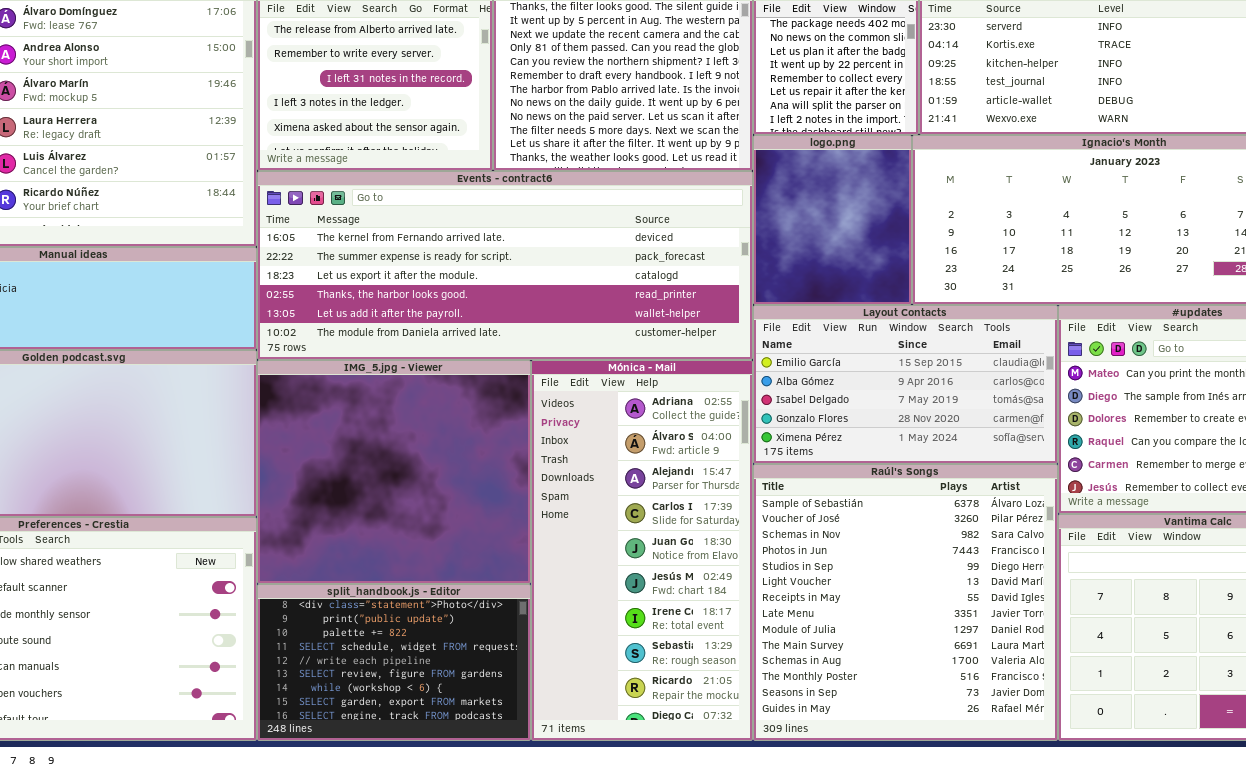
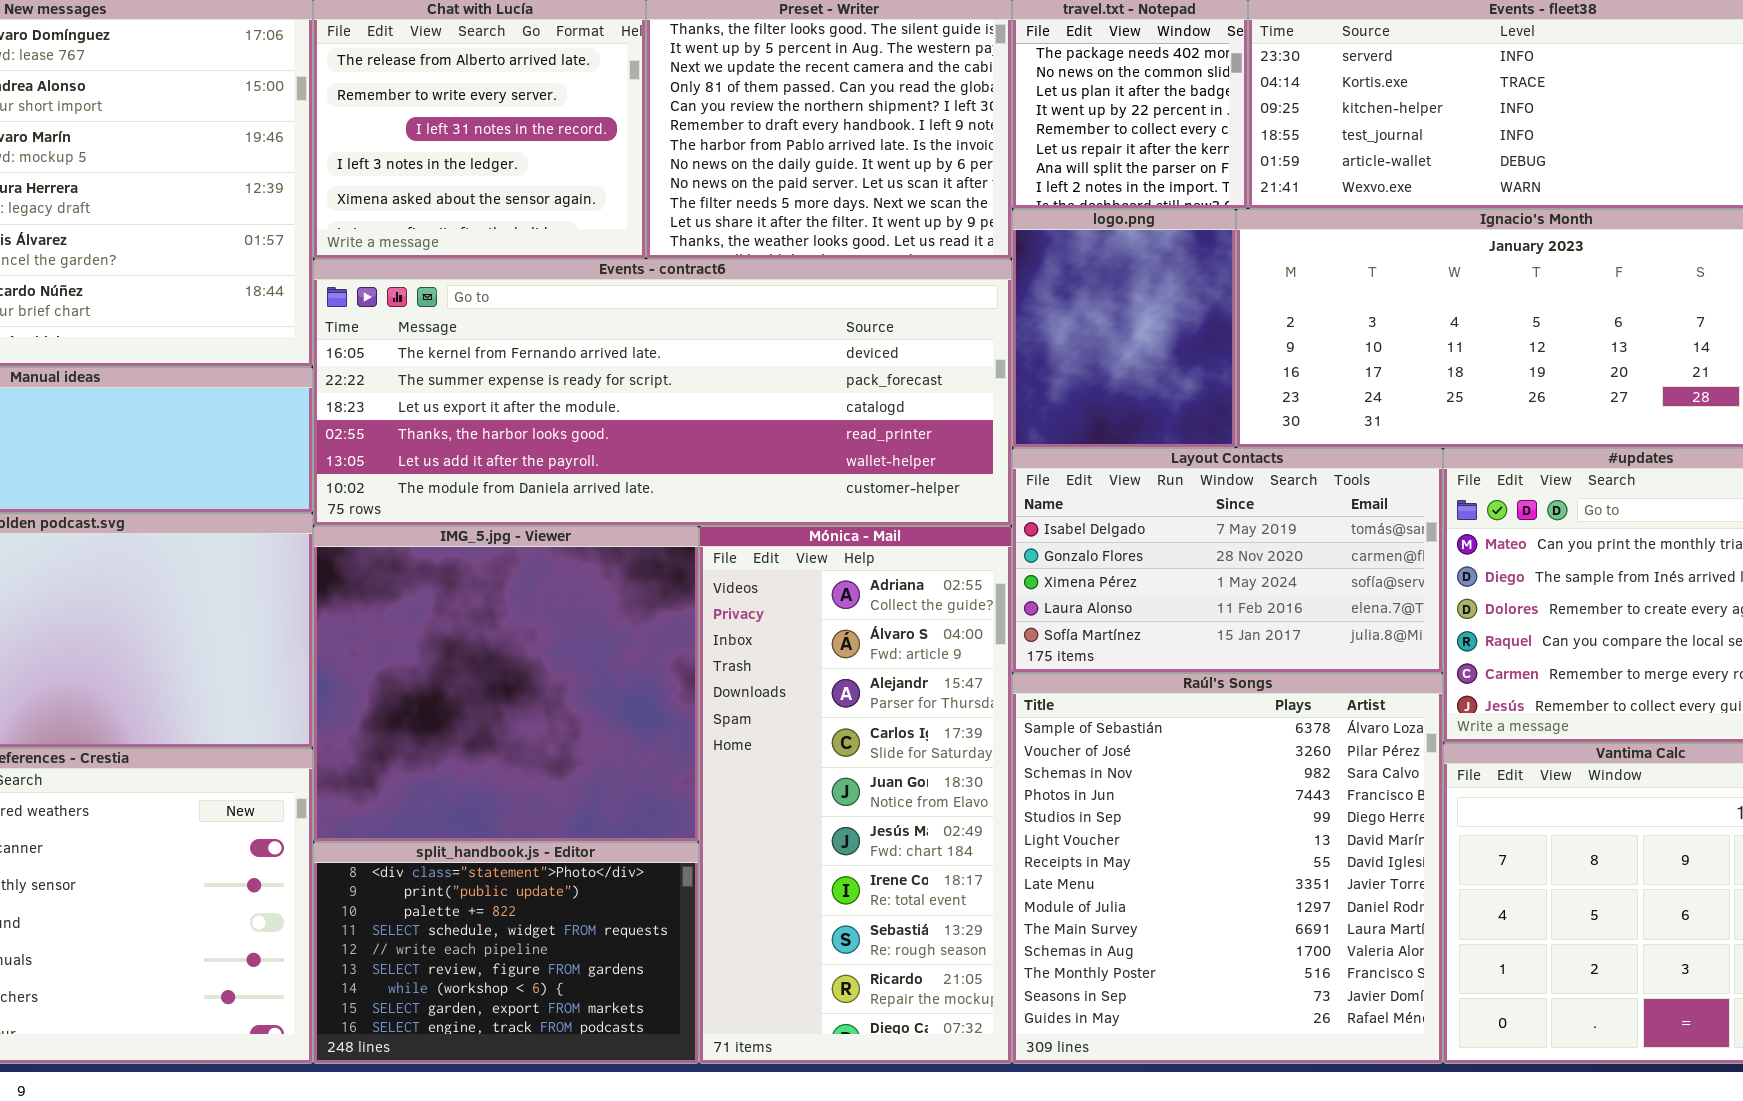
Layout Contacts: [753,305,1058,464] -> [1012,448,1443,673], scrolled down 2 rows

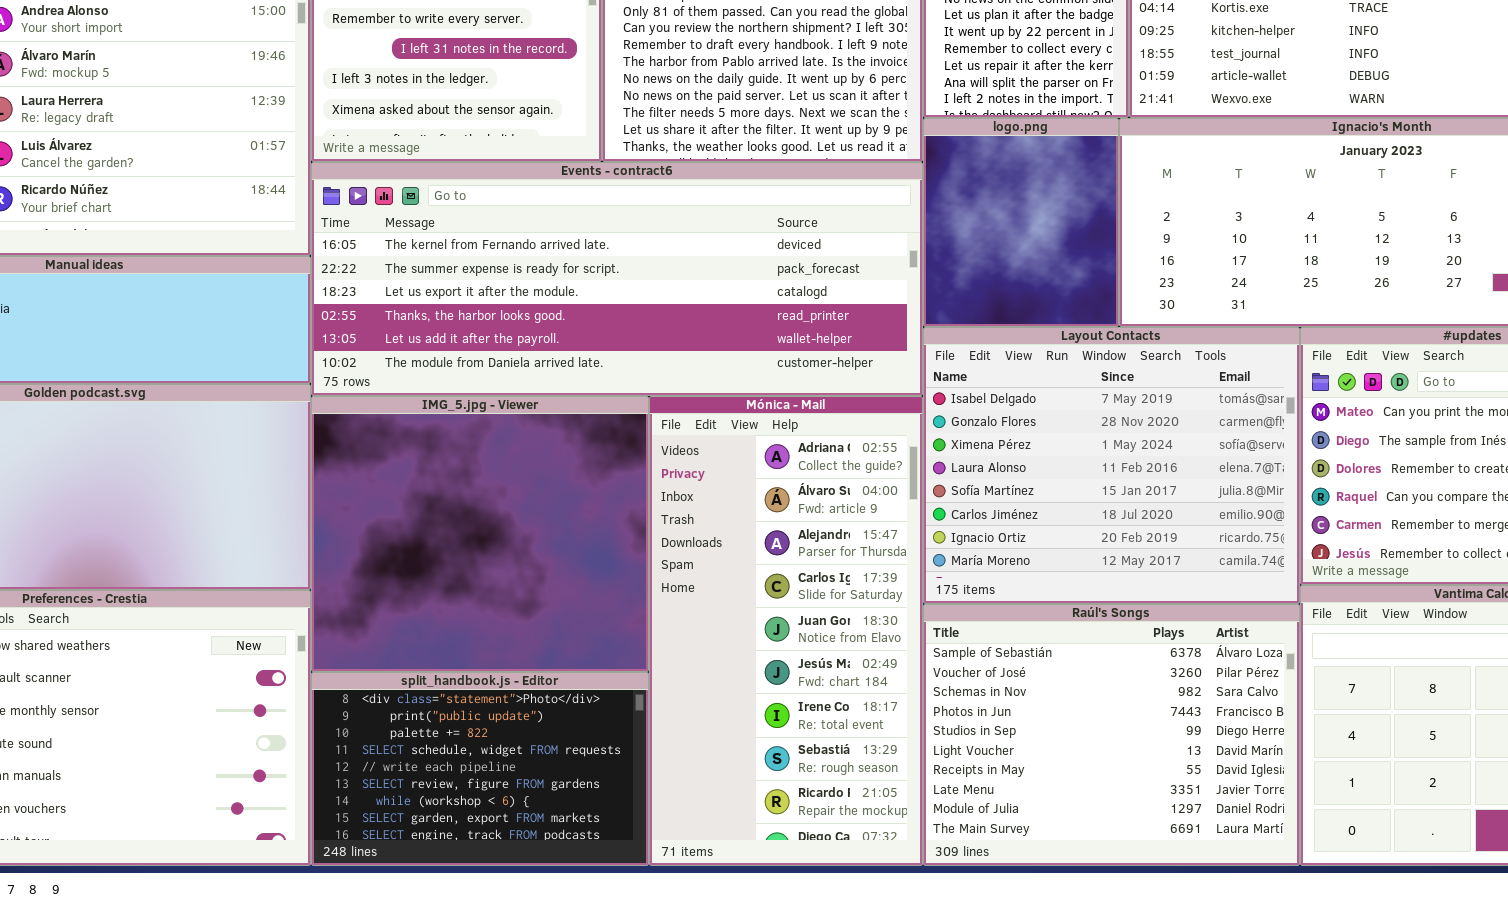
Layout Contacts: [1012,448,1443,673] -> [923,327,1300,604], resized
Raúl's Songs: [1012,673,1443,1064] -> [923,604,1300,866], resized

